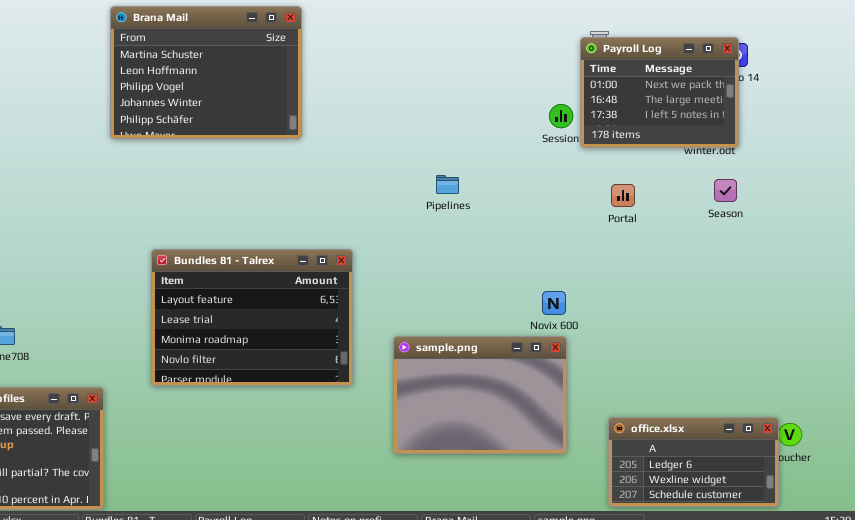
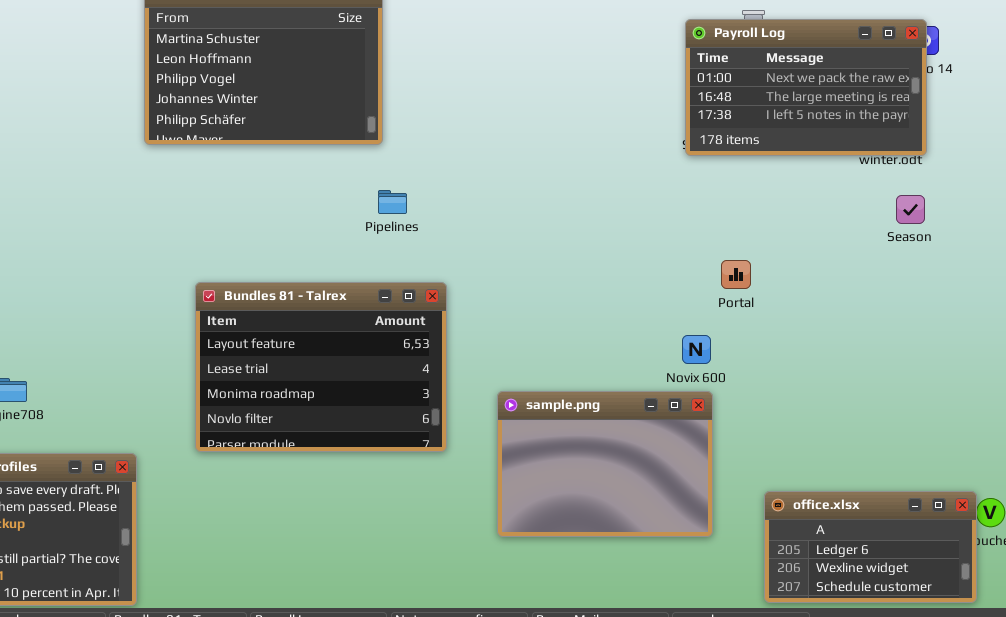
Payroll Log: [580,37,739,148] -> [685,19,927,156], resized
Pipelines: [436,175,459,194] -> [378,190,407,214], moved
Portal: [611,184,635,207] -> [721,260,751,289], moved

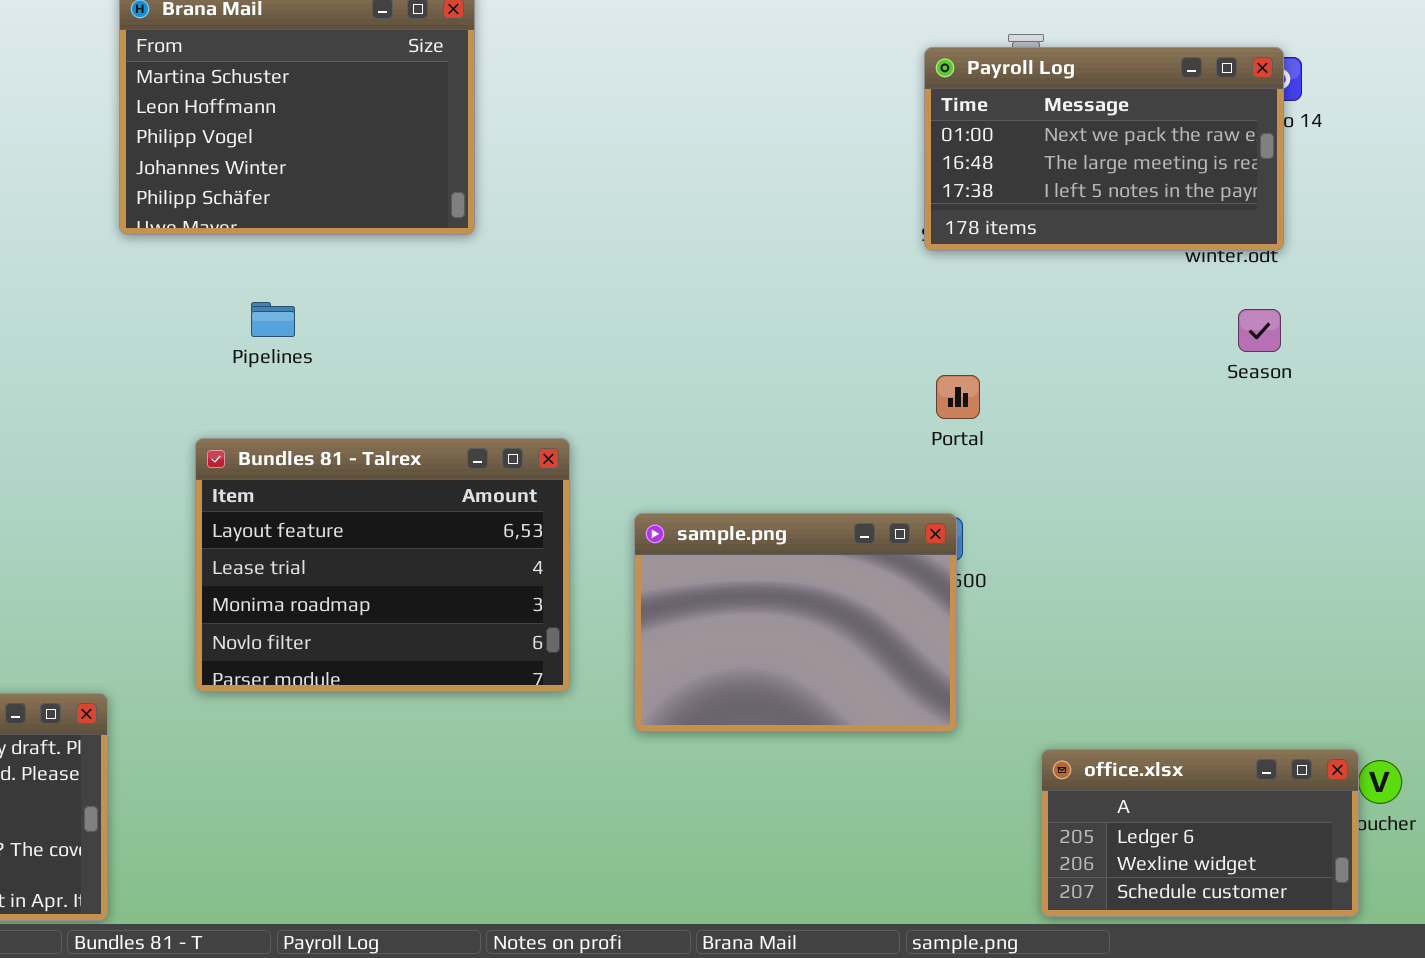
Pipelines: [378,190,407,214] -> [251,302,295,337], moved
Portal: [721,260,751,289] -> [936,375,980,419], moved
sample.png: [497,391,713,537] -> [634,513,957,732], moved

